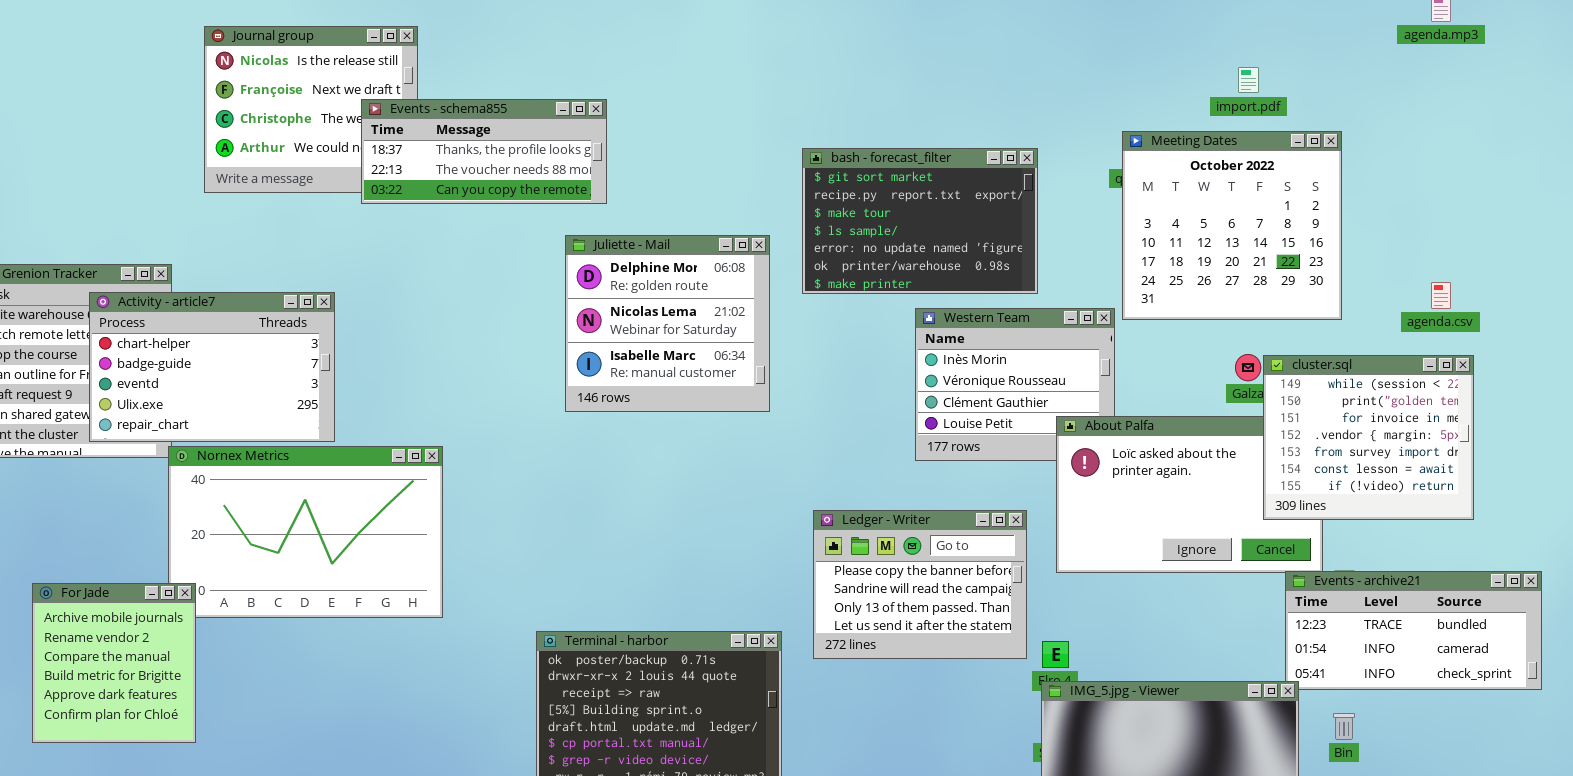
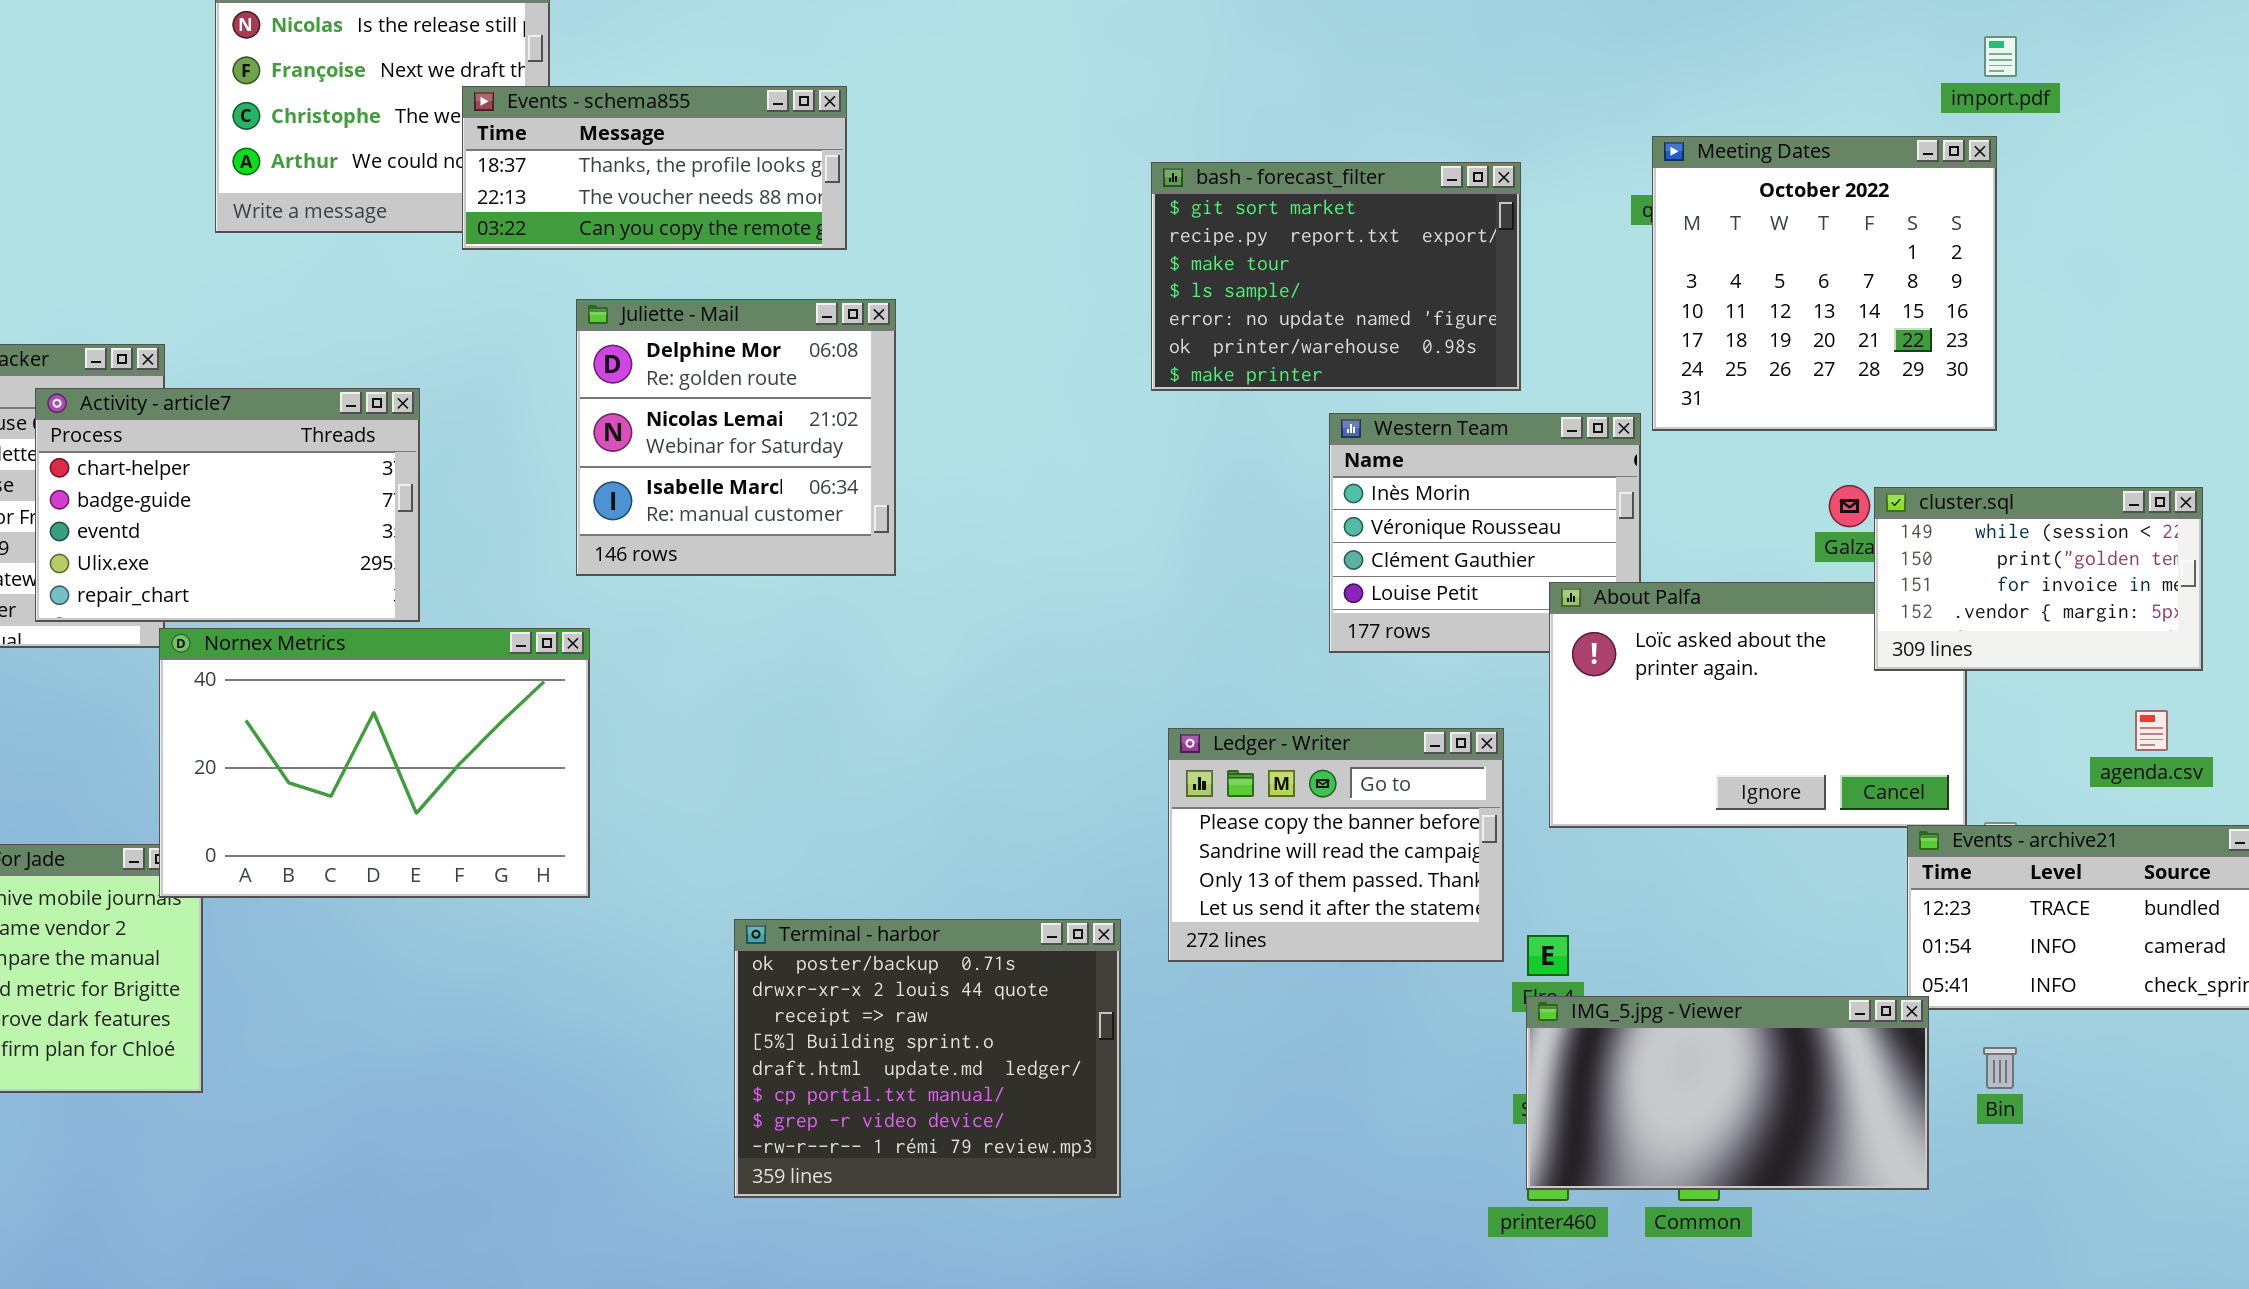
import.pdf: [1238,67,1259,93] -> [1984,36,2017,77], moved
Juliette - Mail: [565,235,770,412] -> [576,299,896,576], moved
agenda.csv: [1431,282,1451,309] -> [2135,710,2168,751], moved
cluster.sql: [1263,355,1474,520] -> [1874,487,2203,671], resized
Nornex Metrics: [168,446,443,618] -> [159,628,590,898], raised

